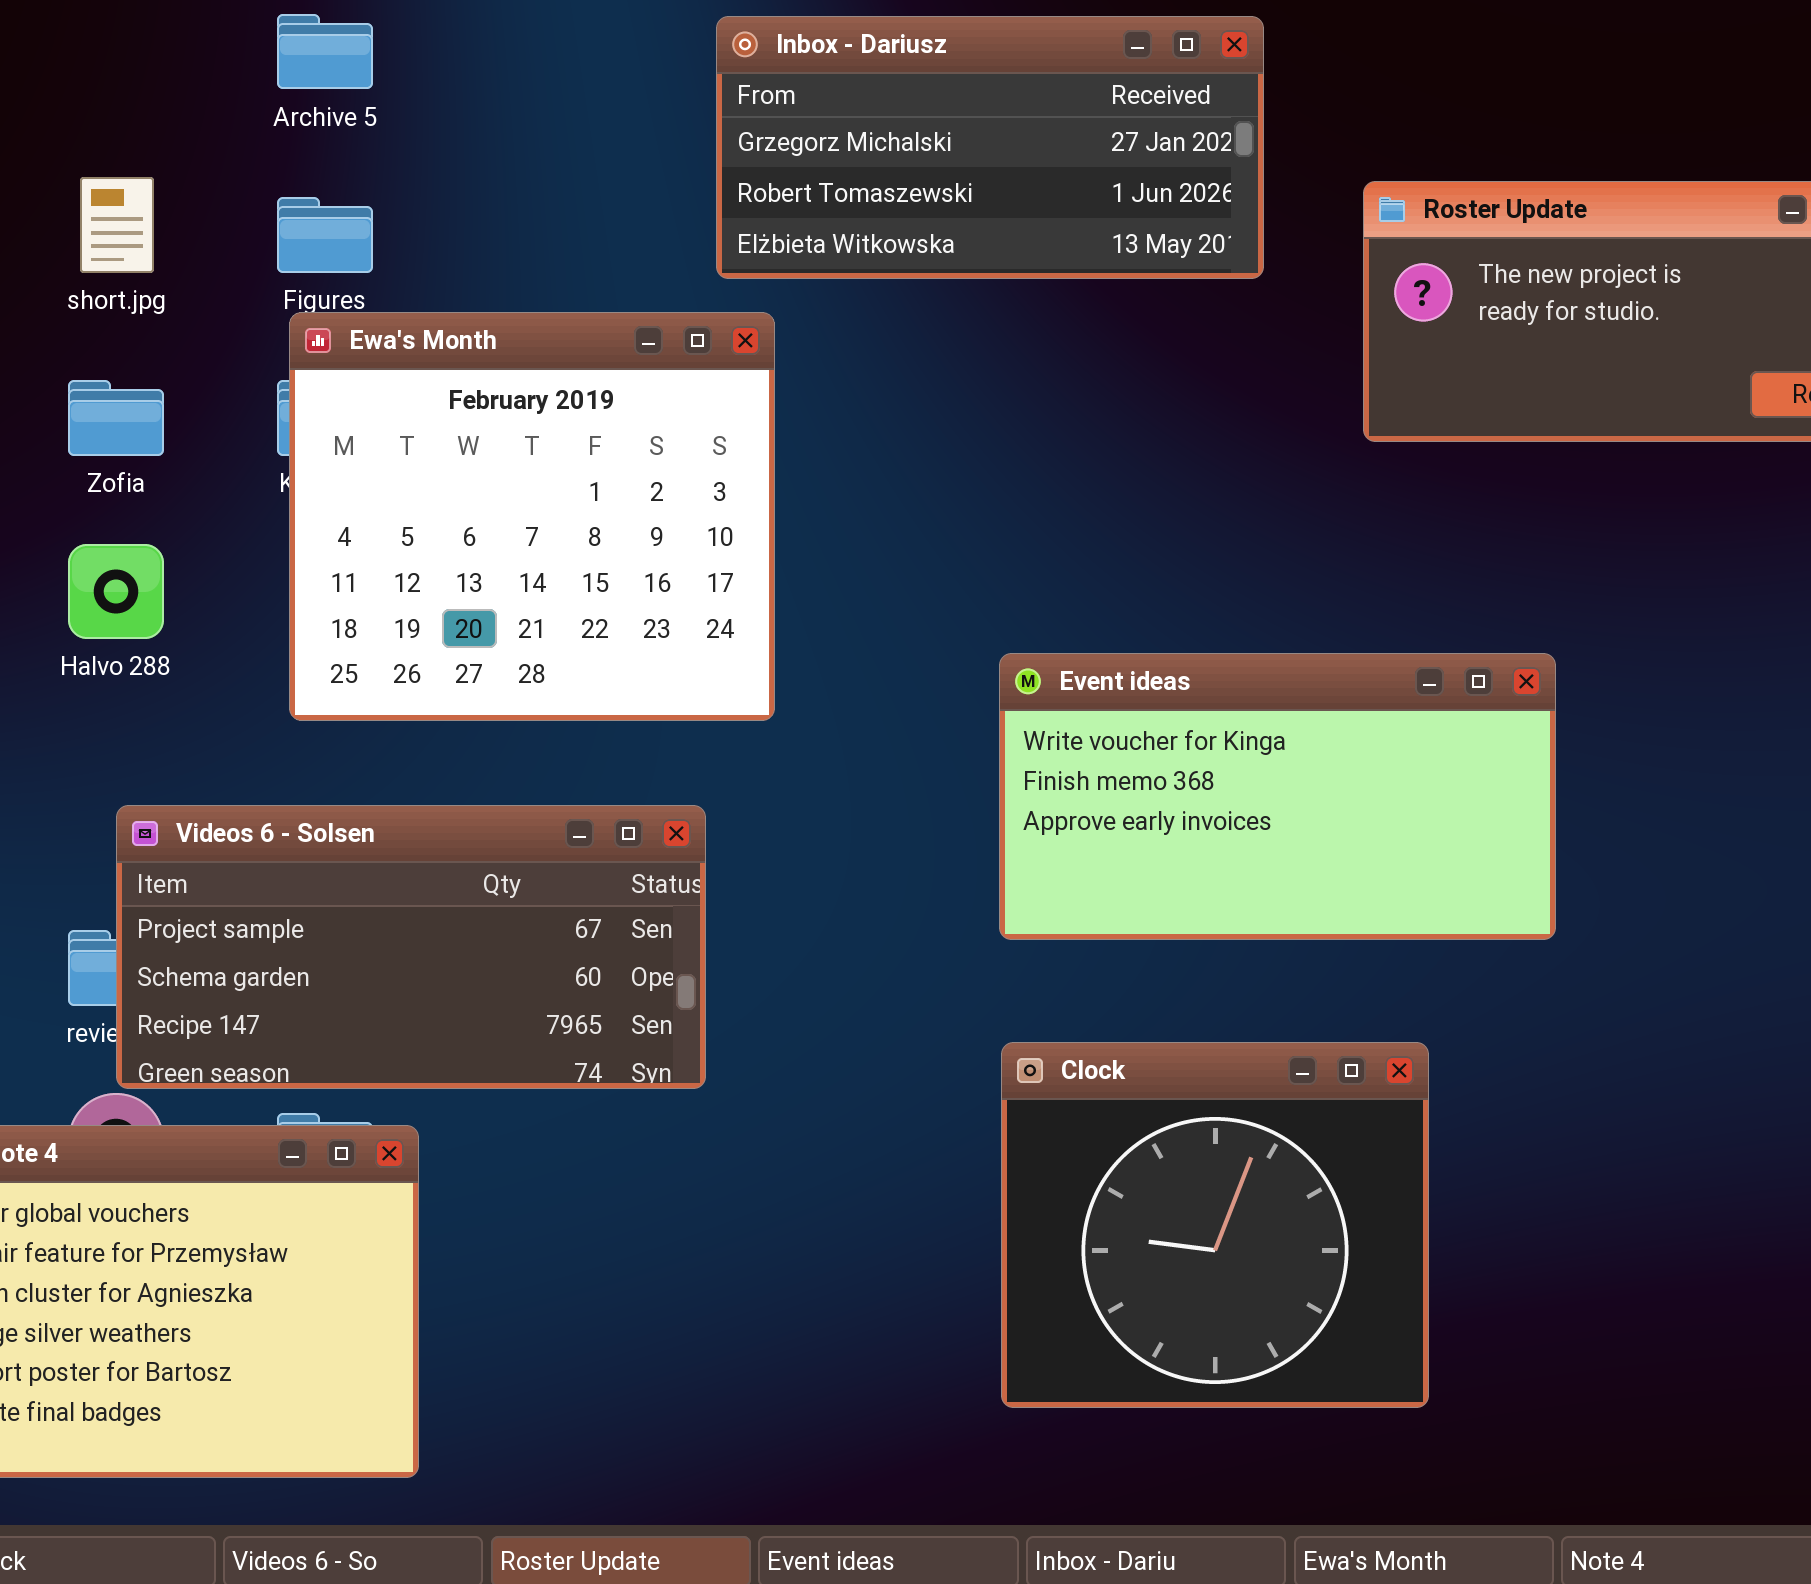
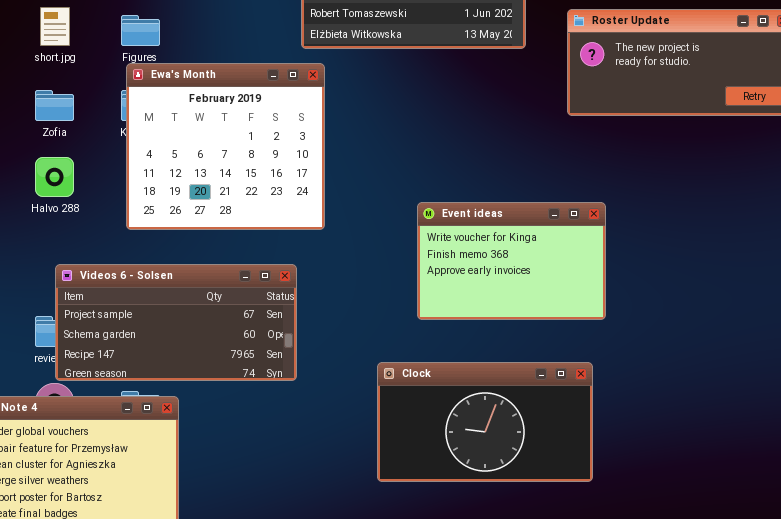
Event ideas: [999,653,1556,940] -> [417,202,606,320], resized
Clock: [1001,1042,1429,1408] -> [377,362,593,482], resized

